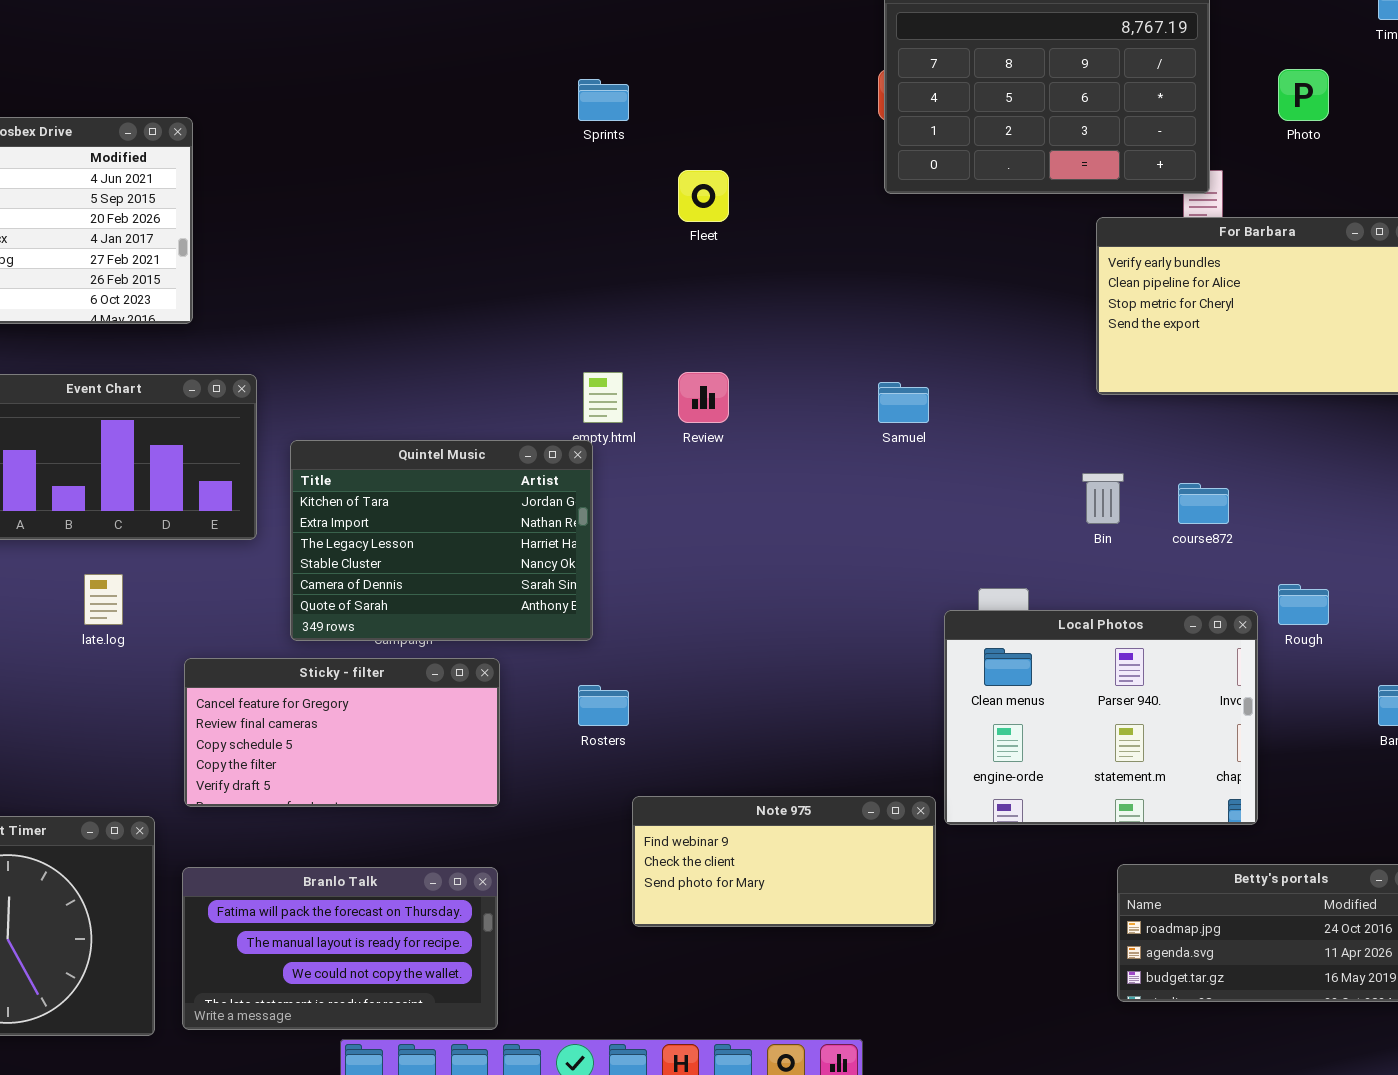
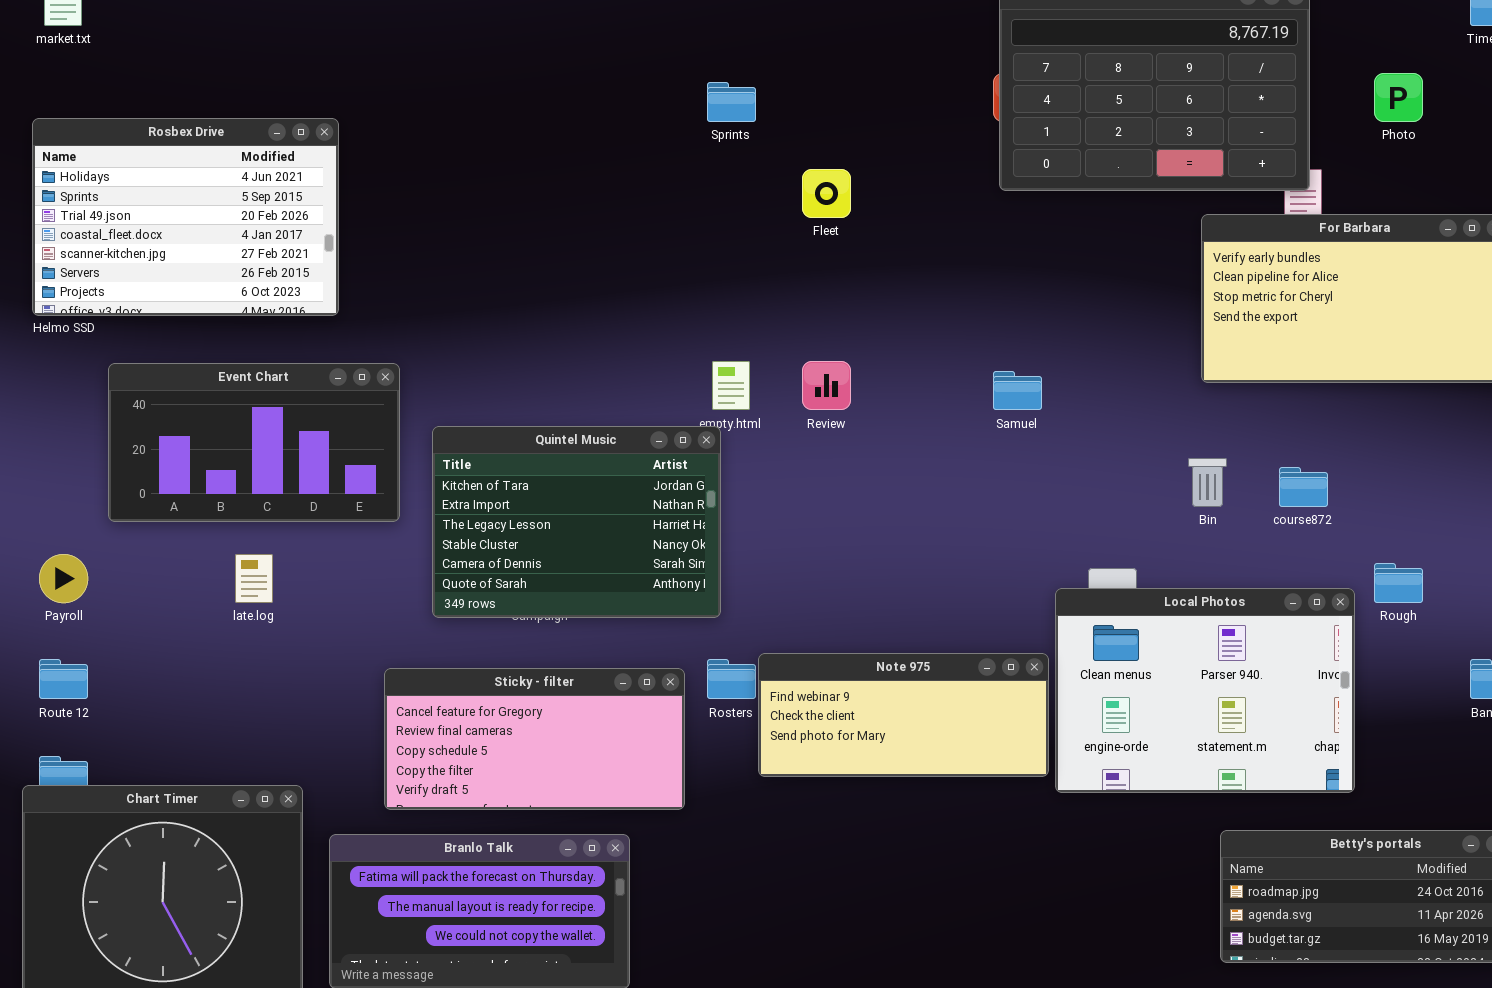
Sticky - filter: [184,658,500,807] -> [384,668,685,810], moved
Note 975: [632,796,936,927] -> [758,653,1049,777], moved

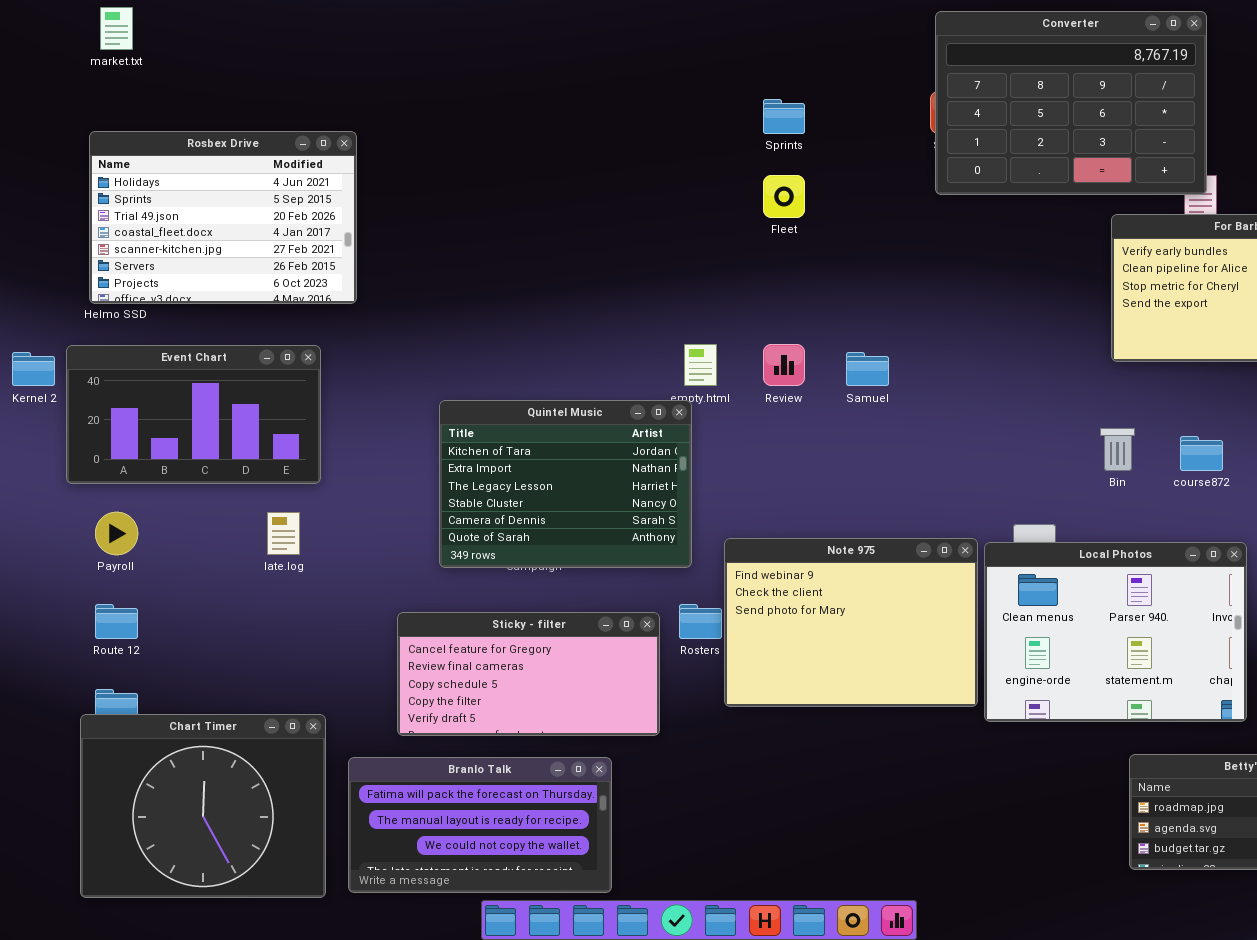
Sprints: [707,82,756,122] -> [763,99,805,134], moved
Event Chart: [108,363,400,522] -> [66,345,321,484], moved
Samuel: [993,371,1042,410] -> [846,352,889,386], moved
Note 975: [758,653,1049,777] -> [724,538,978,707], resized

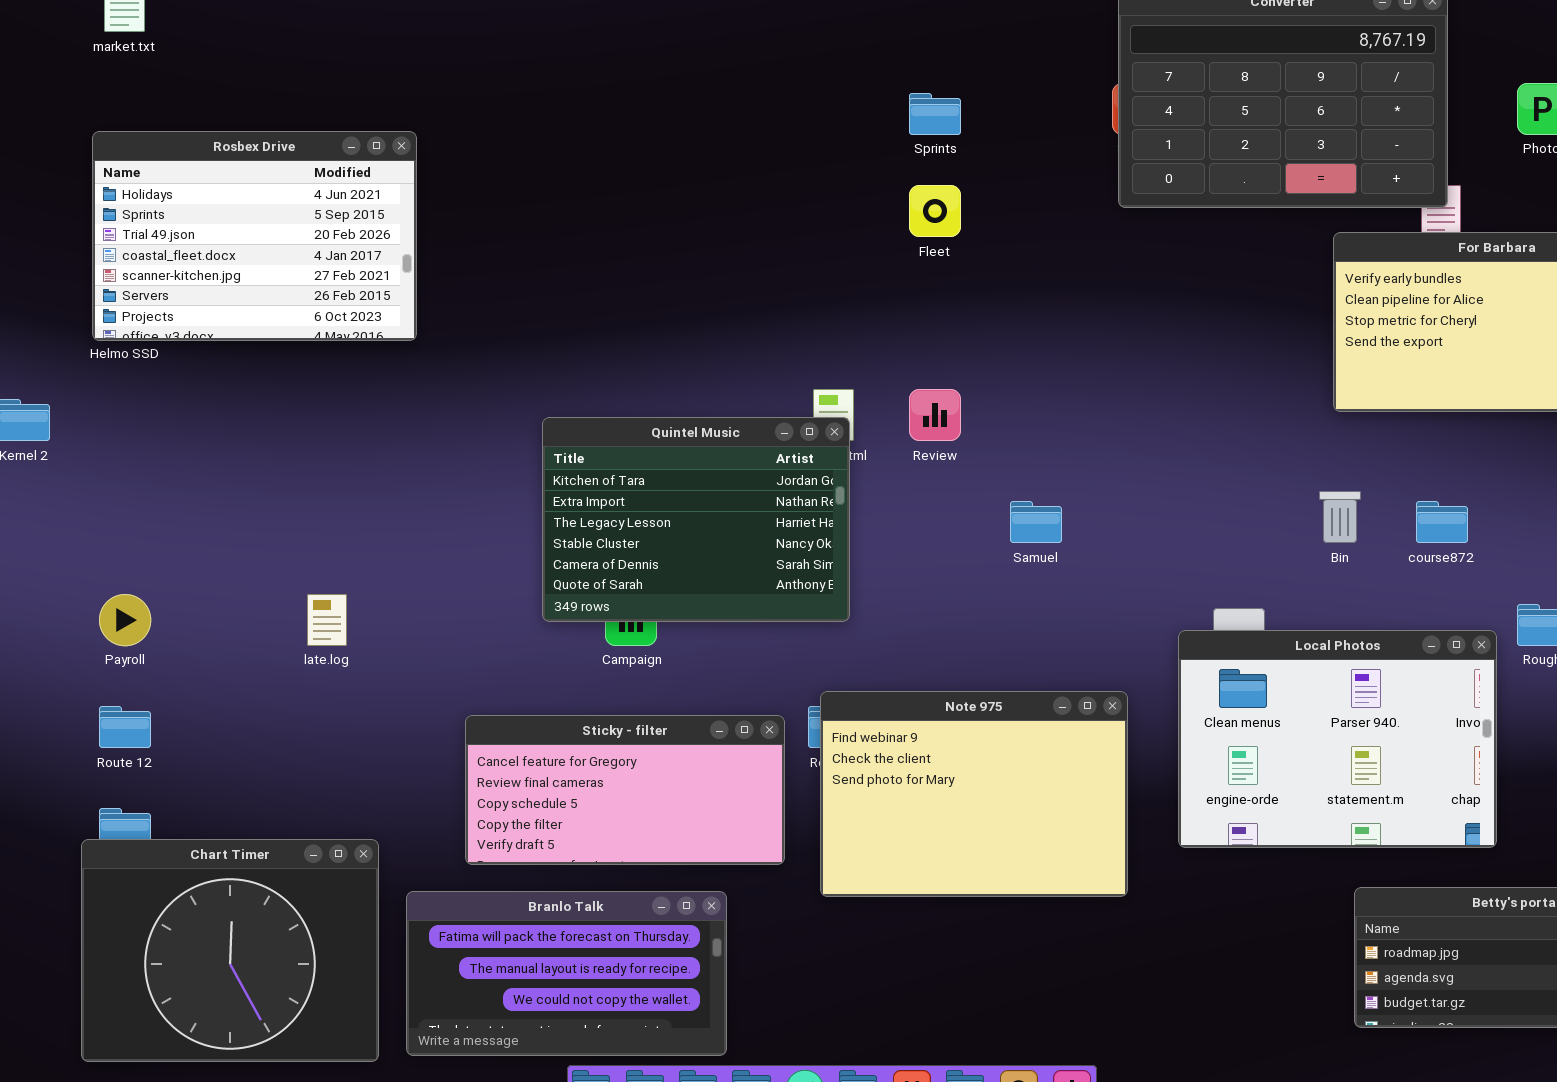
Event Chart: [66,345,321,484] -> none, closed
Samuel: [846,352,889,386] -> [1010,501,1062,543], moved
Quintel Music: [439,400,692,568] -> [542,417,850,622], moved
Note 975: [724,538,978,707] -> [820,691,1128,897], moved

